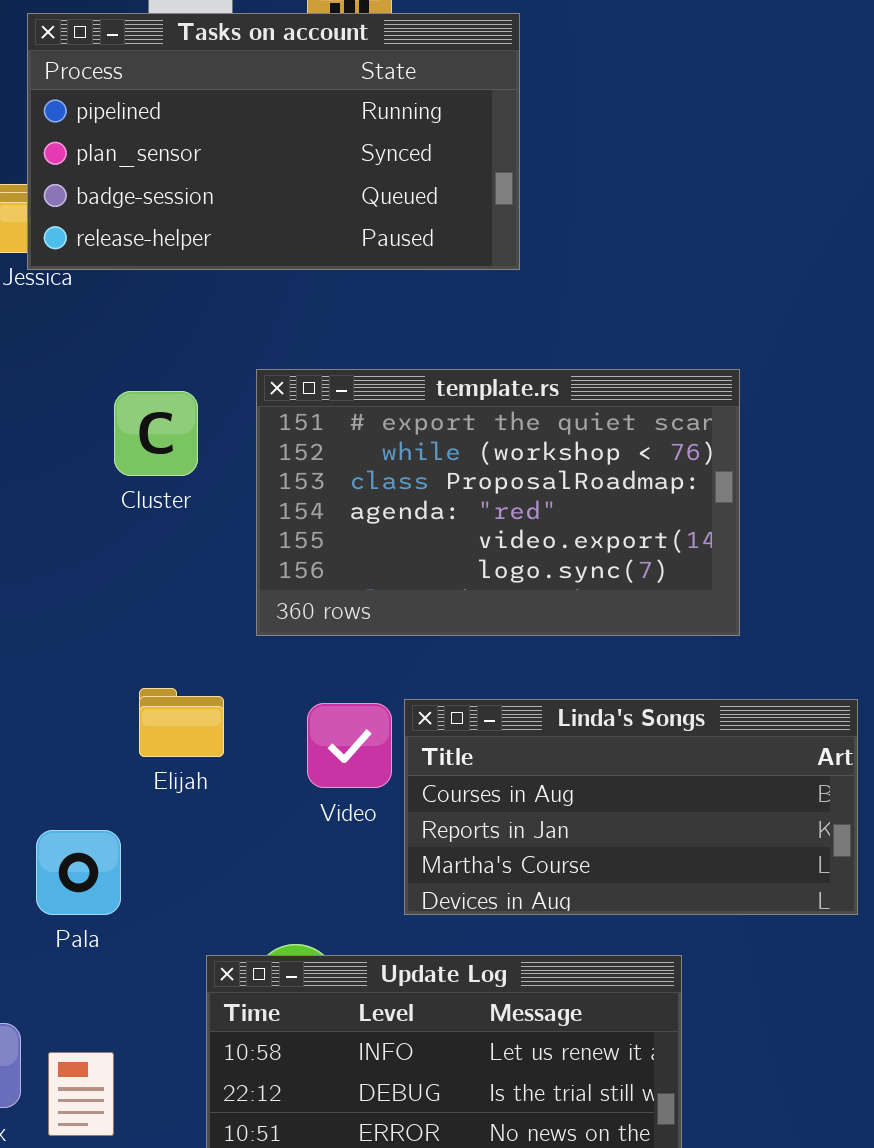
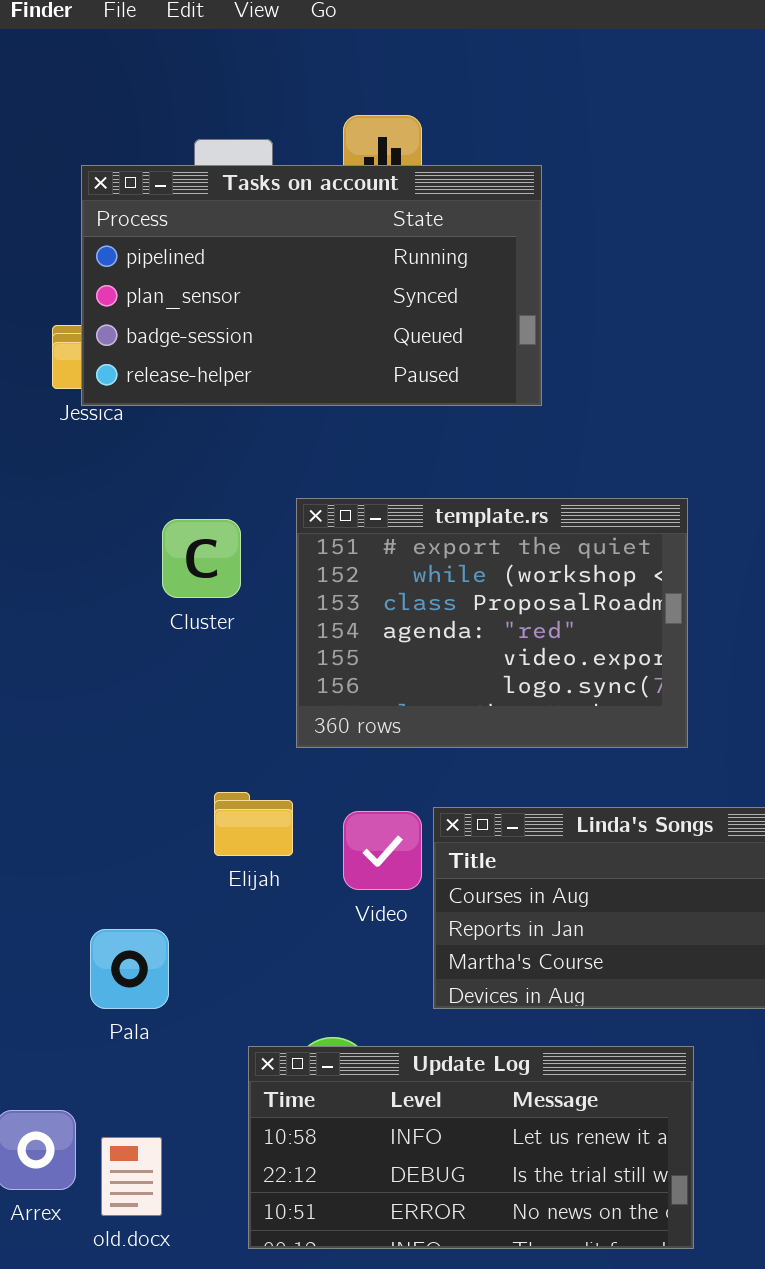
template.rs: [256,369,740,636] -> [296,498,688,748], resized
Elijah: [139,688,224,757] -> [214,792,293,856], moved

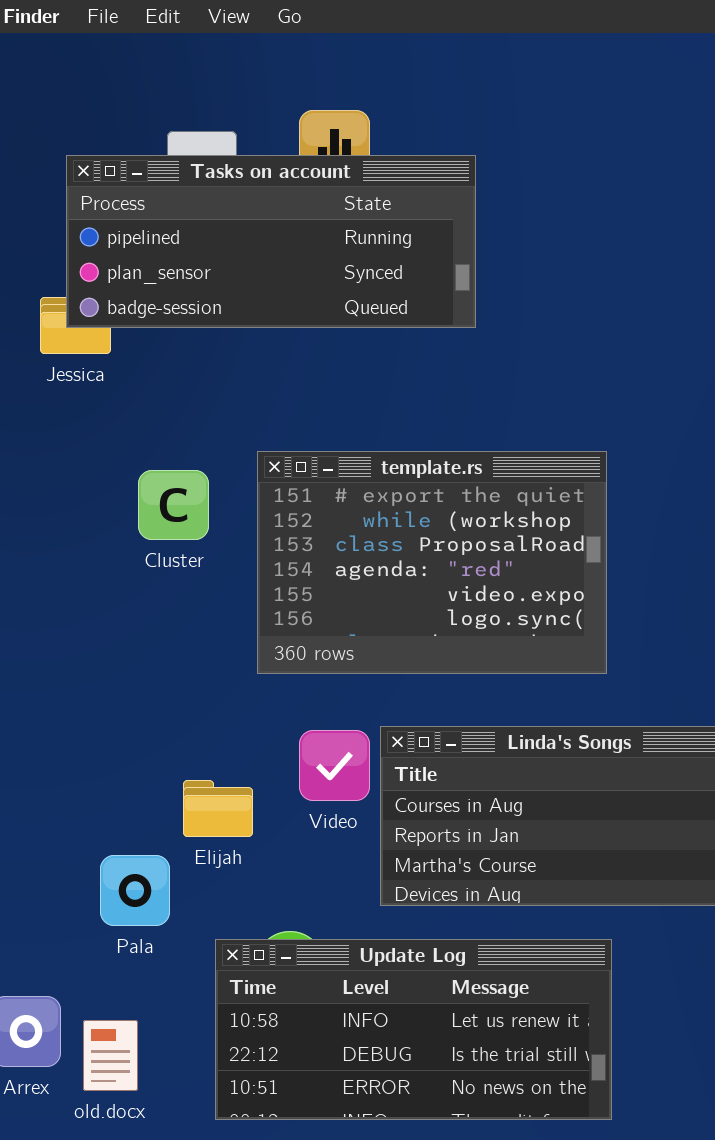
Tasks on account: [81,165,542,406] -> [66,155,476,328], resized
Elijah: [214,792,293,856] -> [183,780,253,837], moved
Pala: [90,929,169,1009] -> [100,855,170,926], moved

